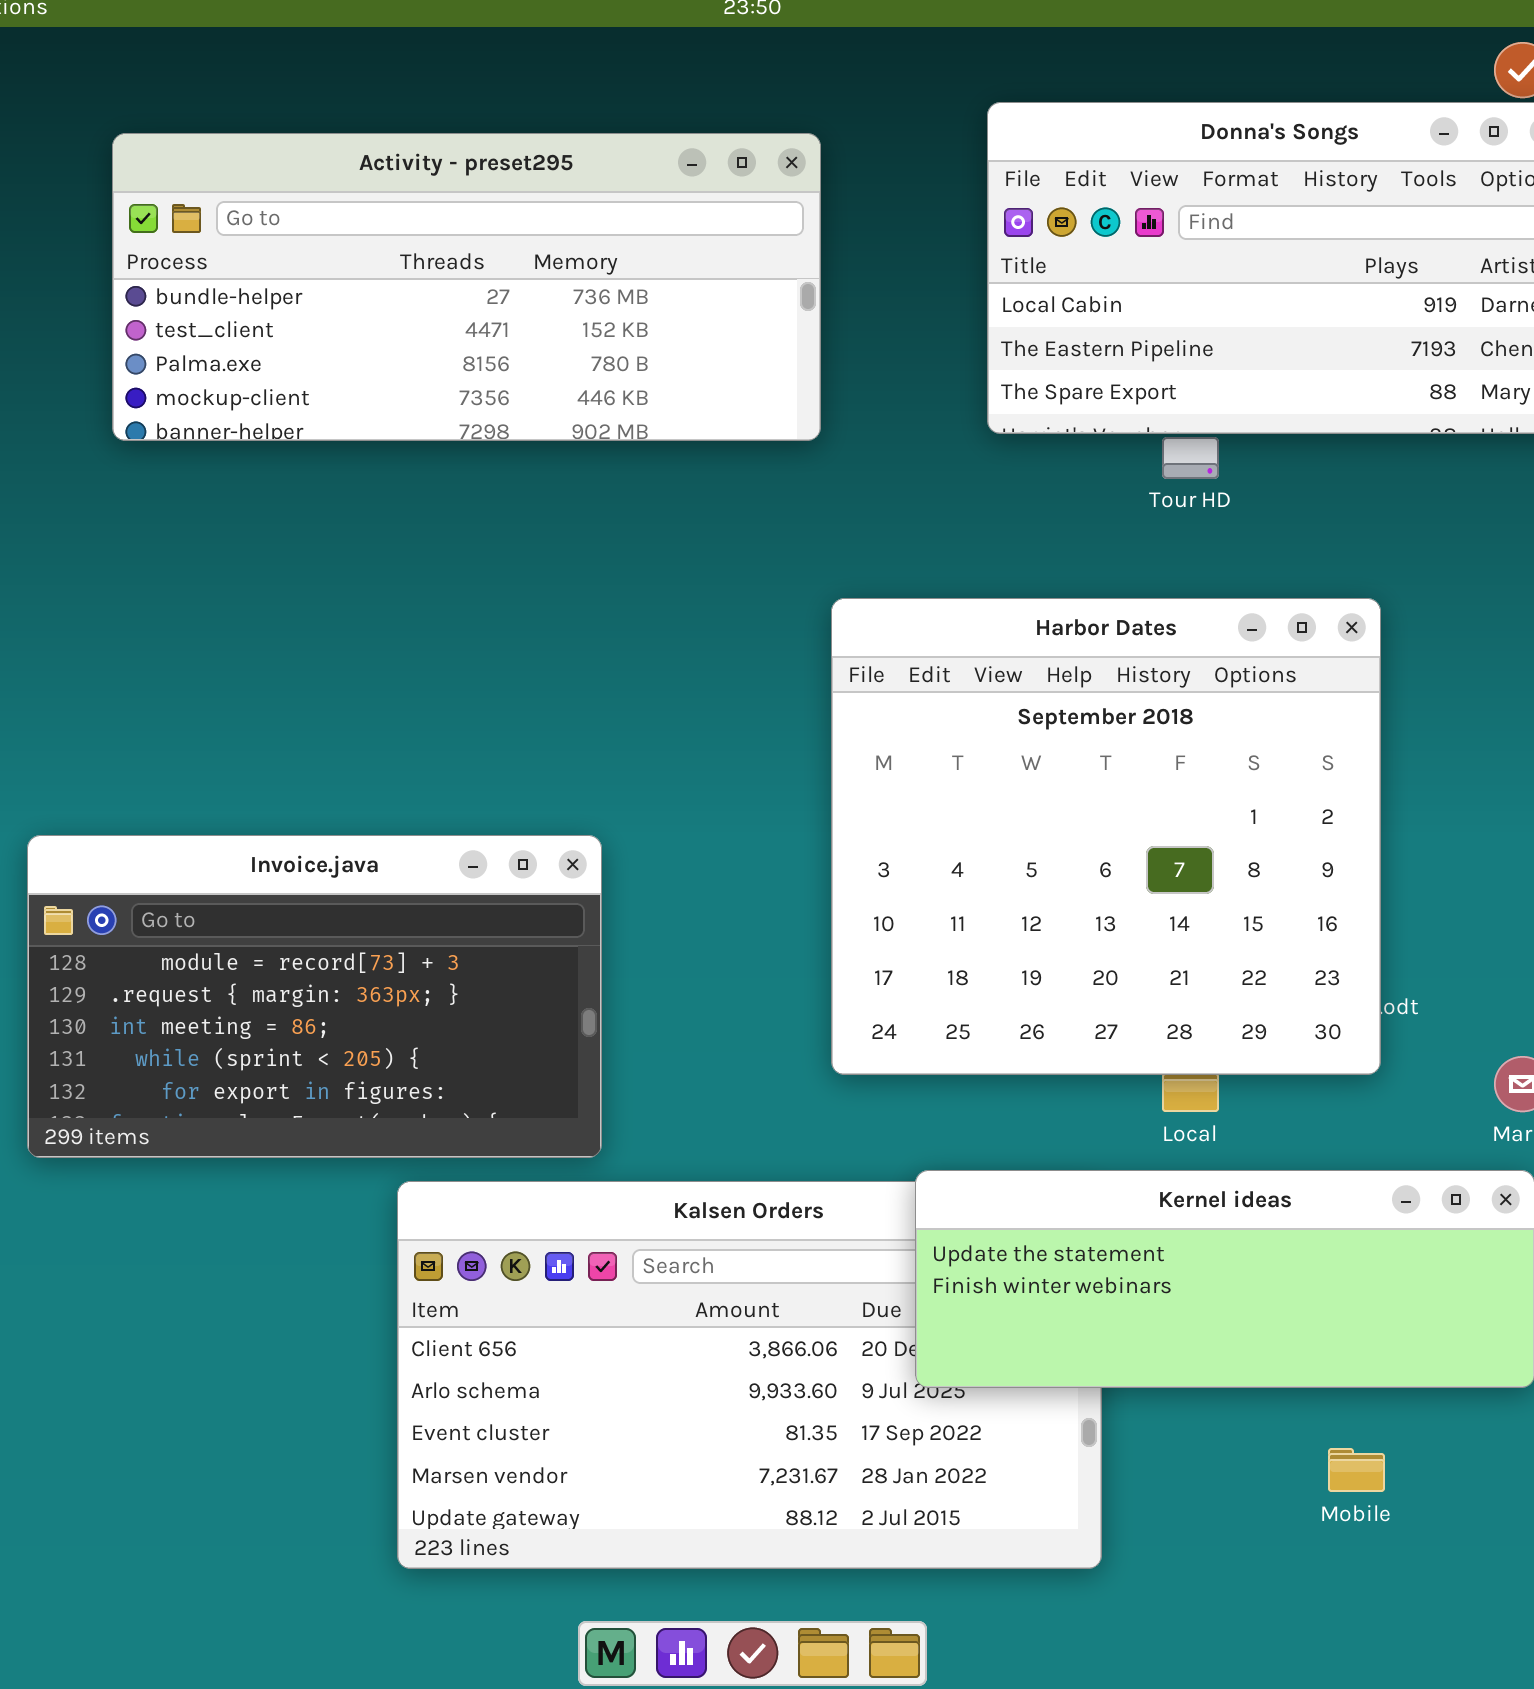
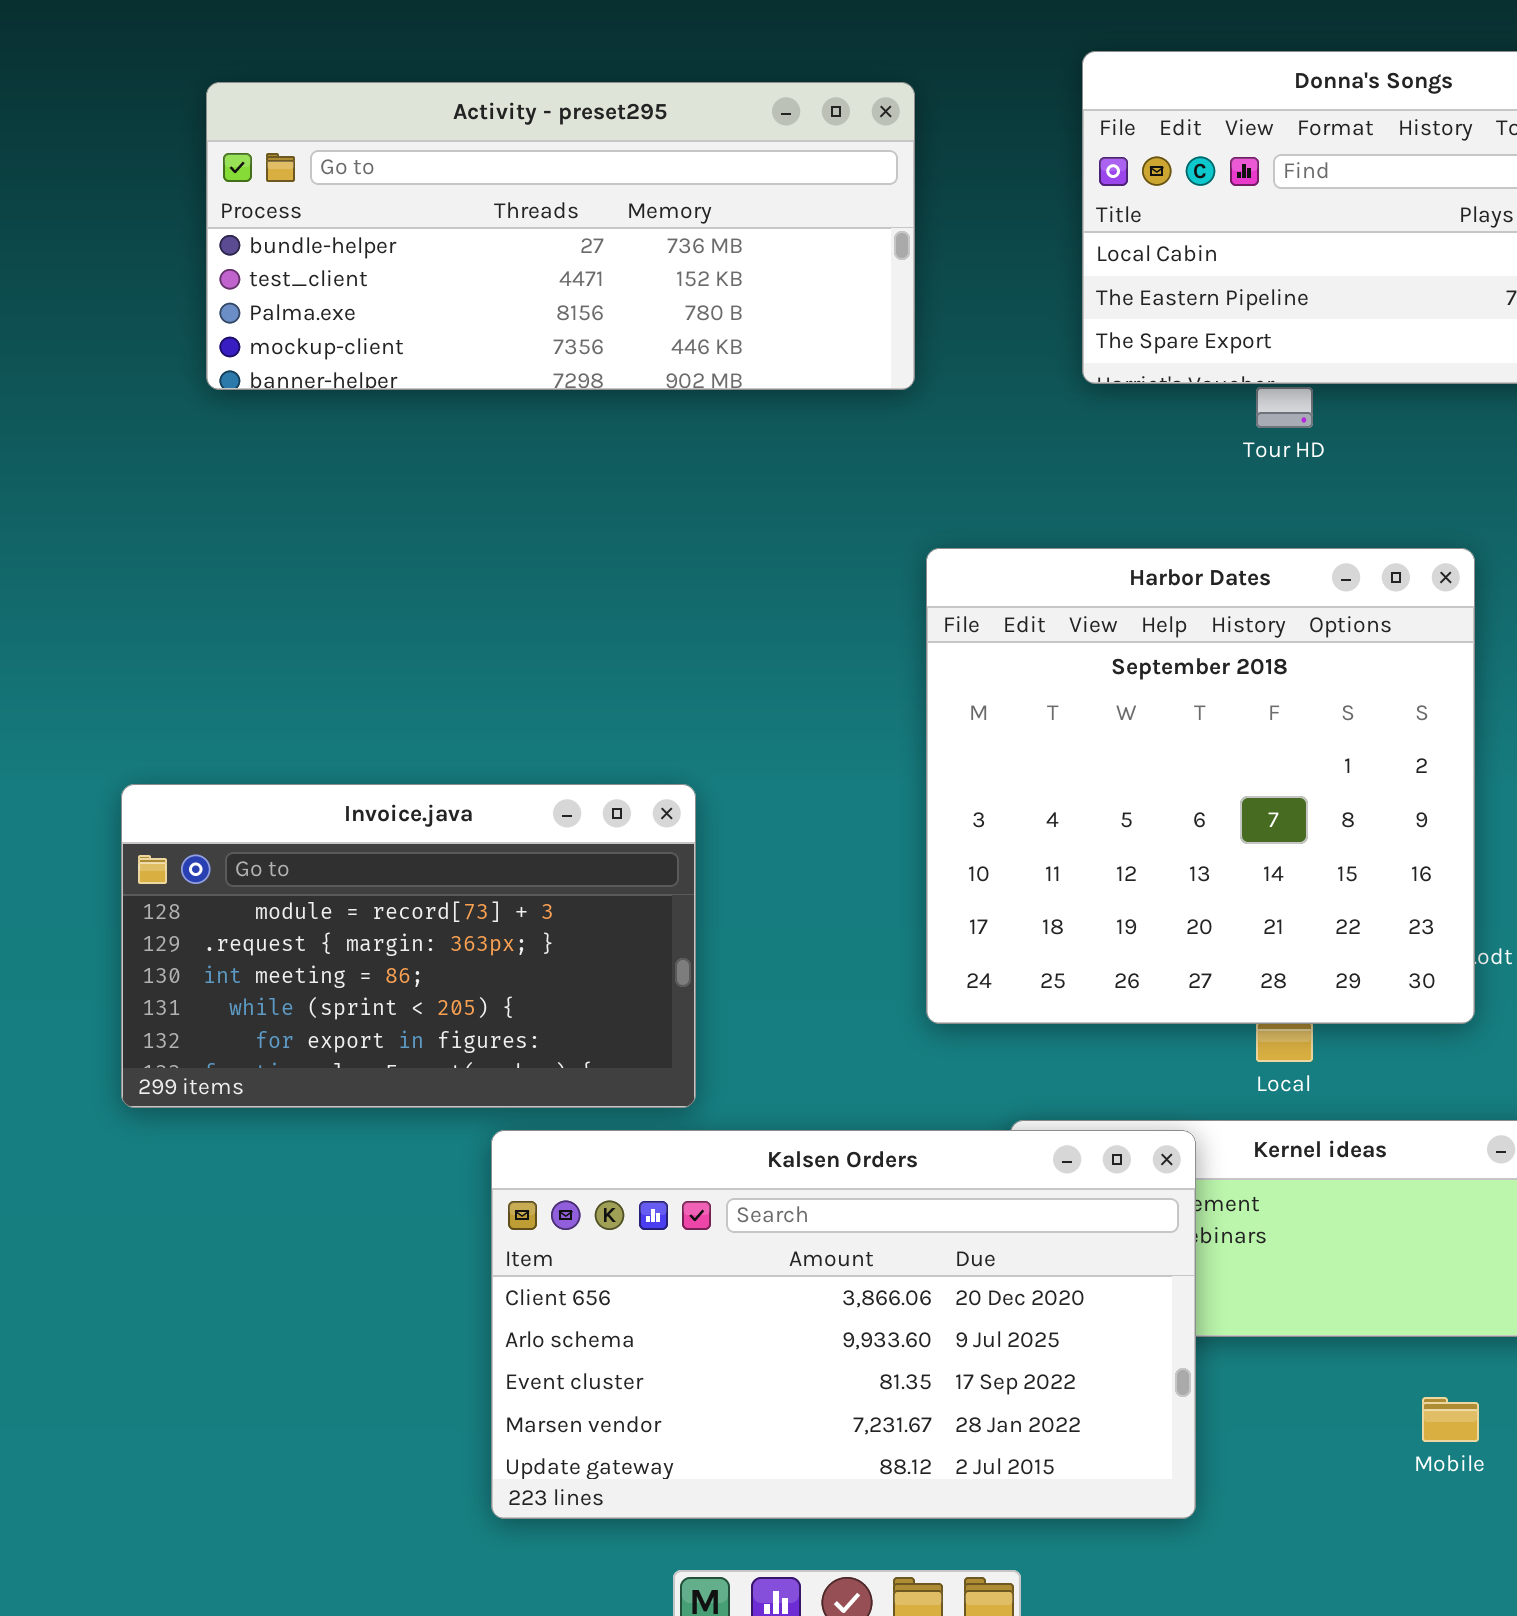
Kalsen Orders: [397,1181,1102,1569] -> [491,1130,1196,1519], raised

